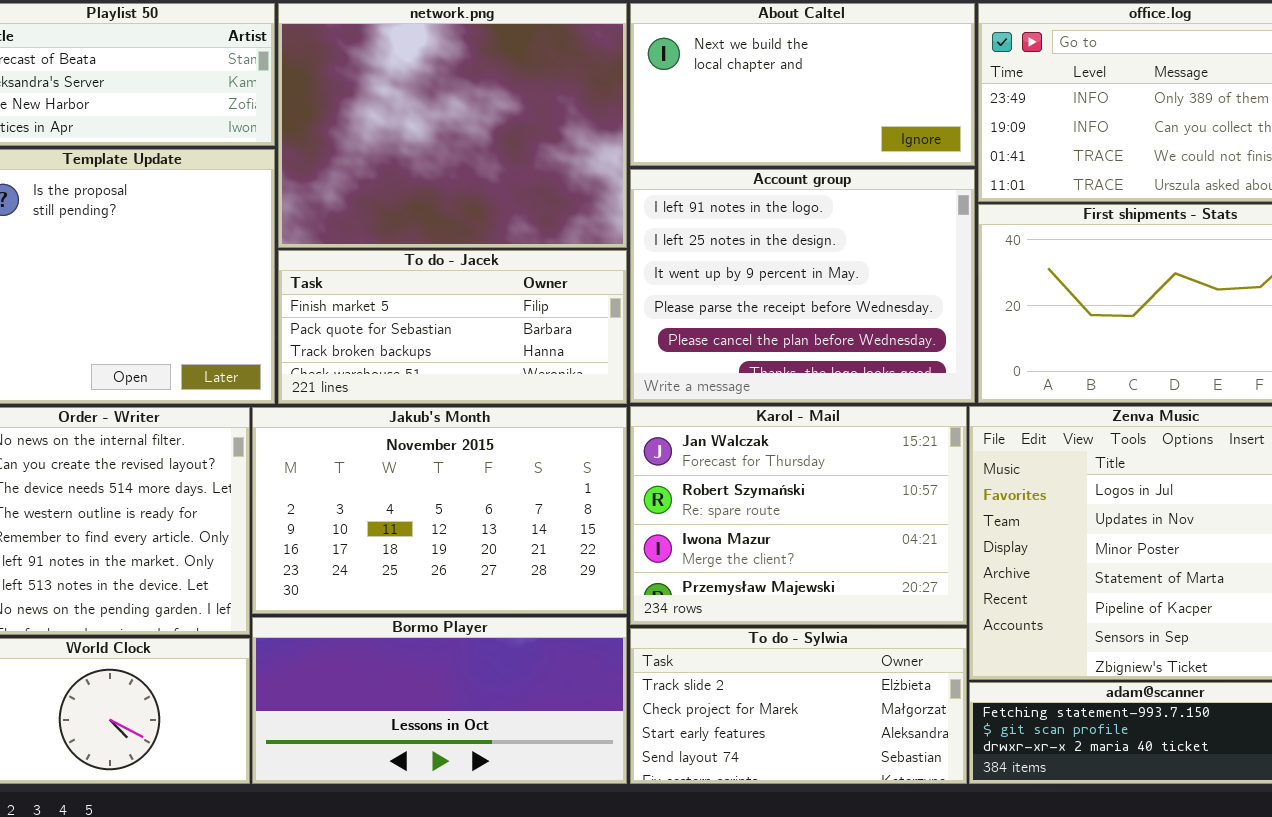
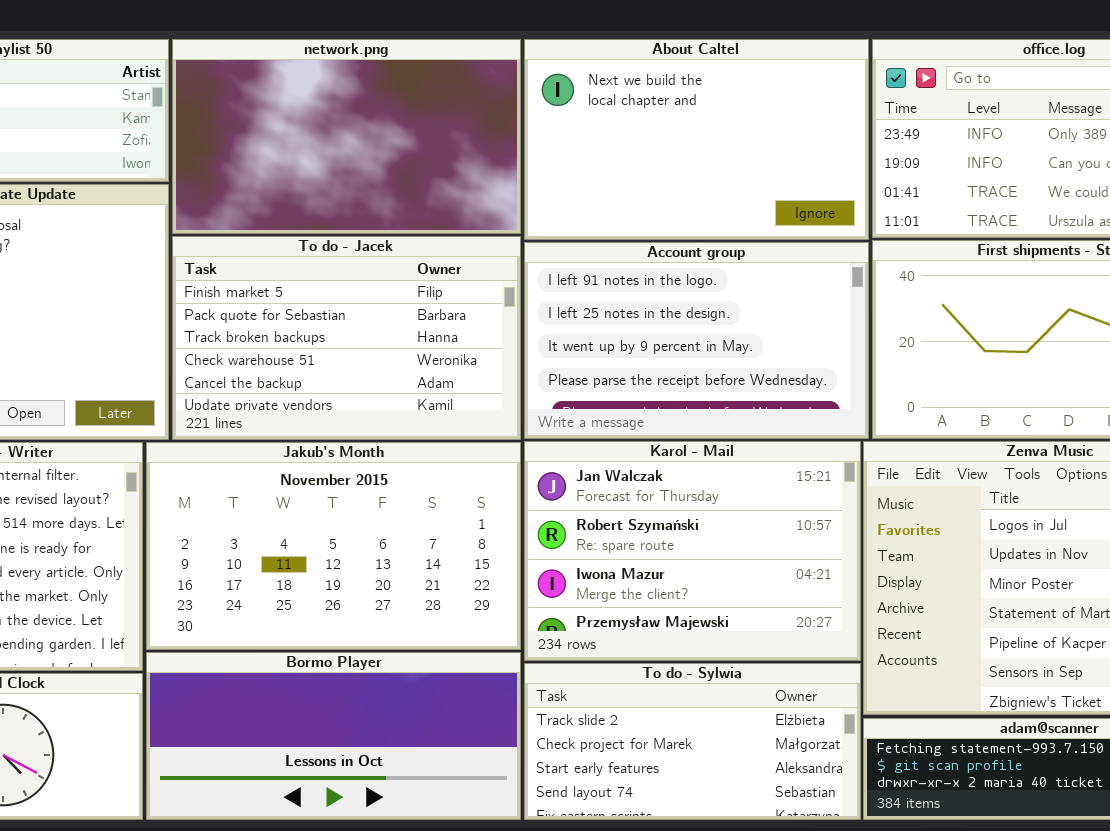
network.png: [278,3,627,248] -> [172,39,521,234], resized
About Caltel: [630,3,975,166] -> [524,39,869,240], resized
Account group: [630,169,975,403] -> [524,242,869,439], resized
To do - Jacek: [278,250,627,404] -> [172,236,521,440], resized

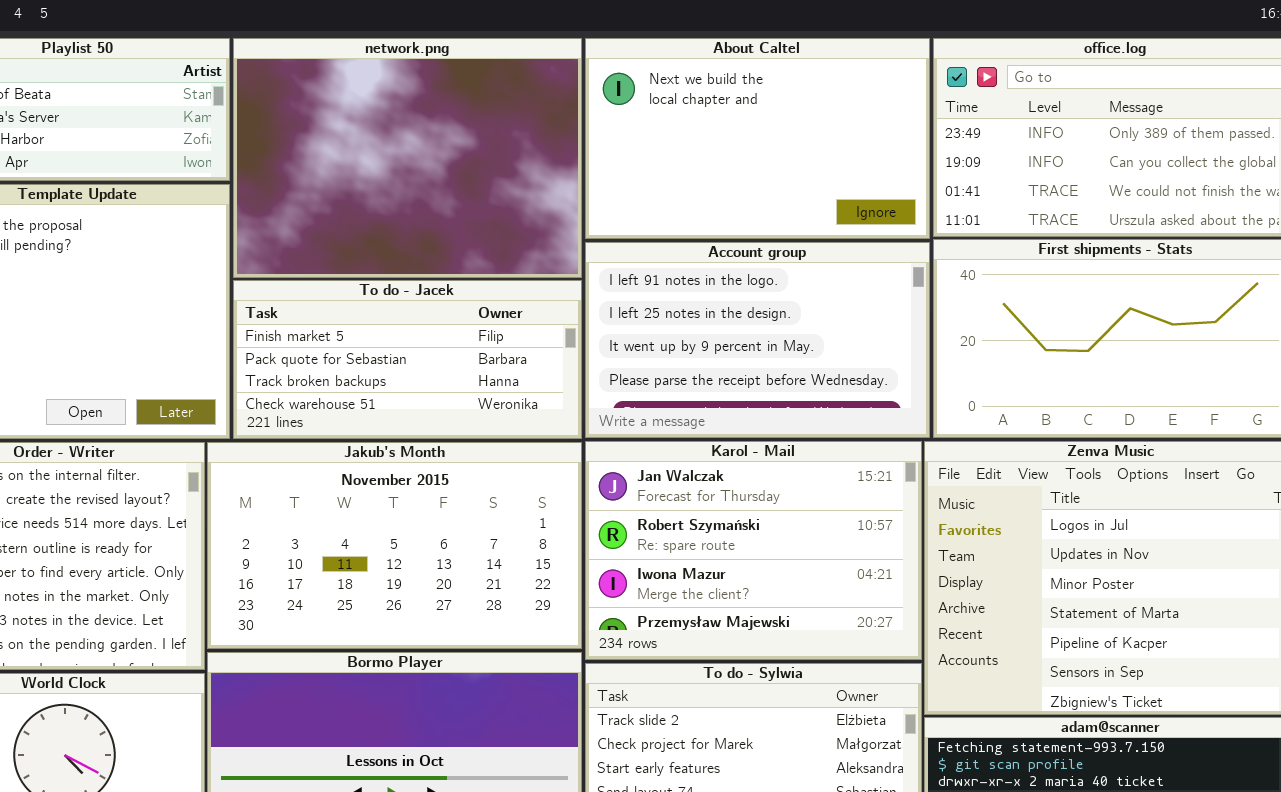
network.png: [172,39,521,234] -> [233,38,582,278], resized
To do - Jacek: [172,236,521,440] -> [233,280,582,439], resized

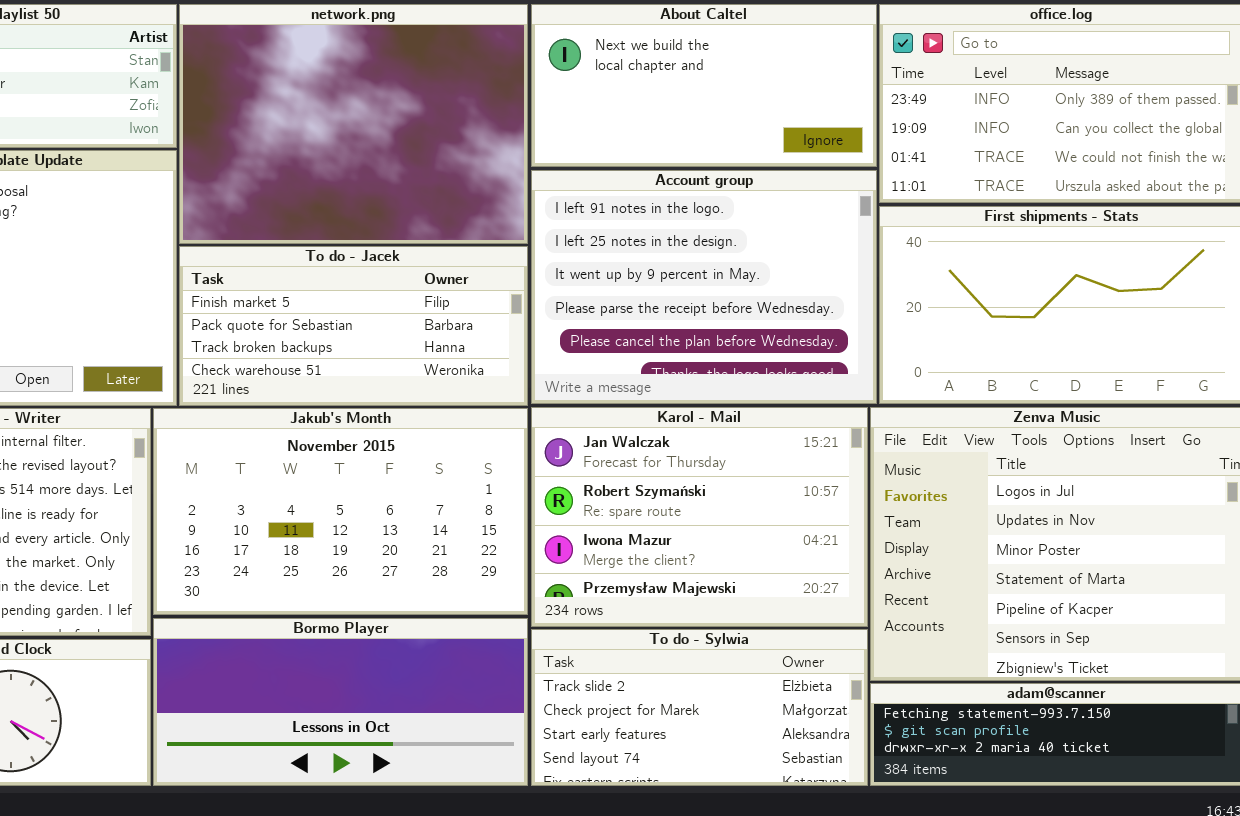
About Caltel: [585,38,930,239] -> [531,4,877,167], resized
Account group: [585,242,930,438] -> [531,170,877,404], resized

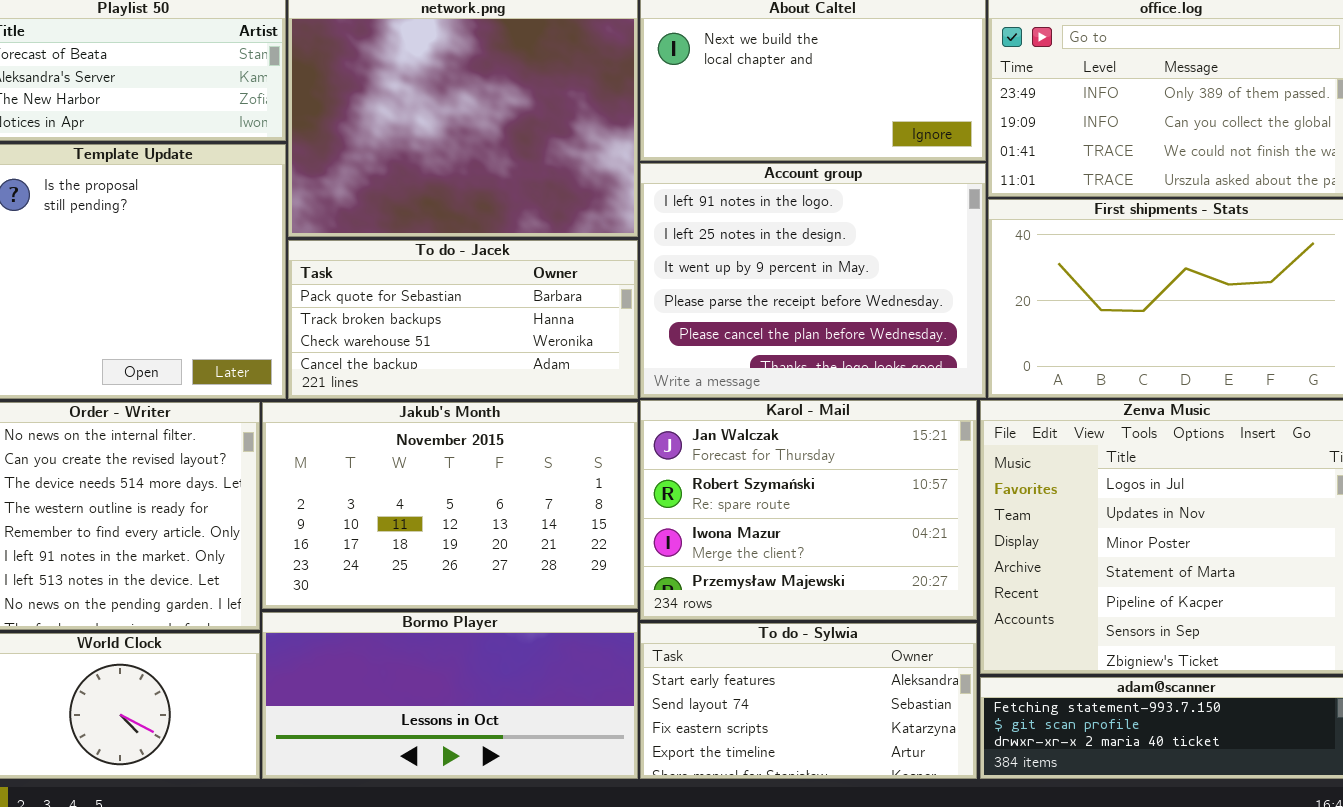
To do - Jacek: [179,246,528,406] -> [288,240,638,399], scrolled down 1 row
To do - Sylwia: [531,629,868,786] -> [640,623,977,779], scrolled down 2 rows

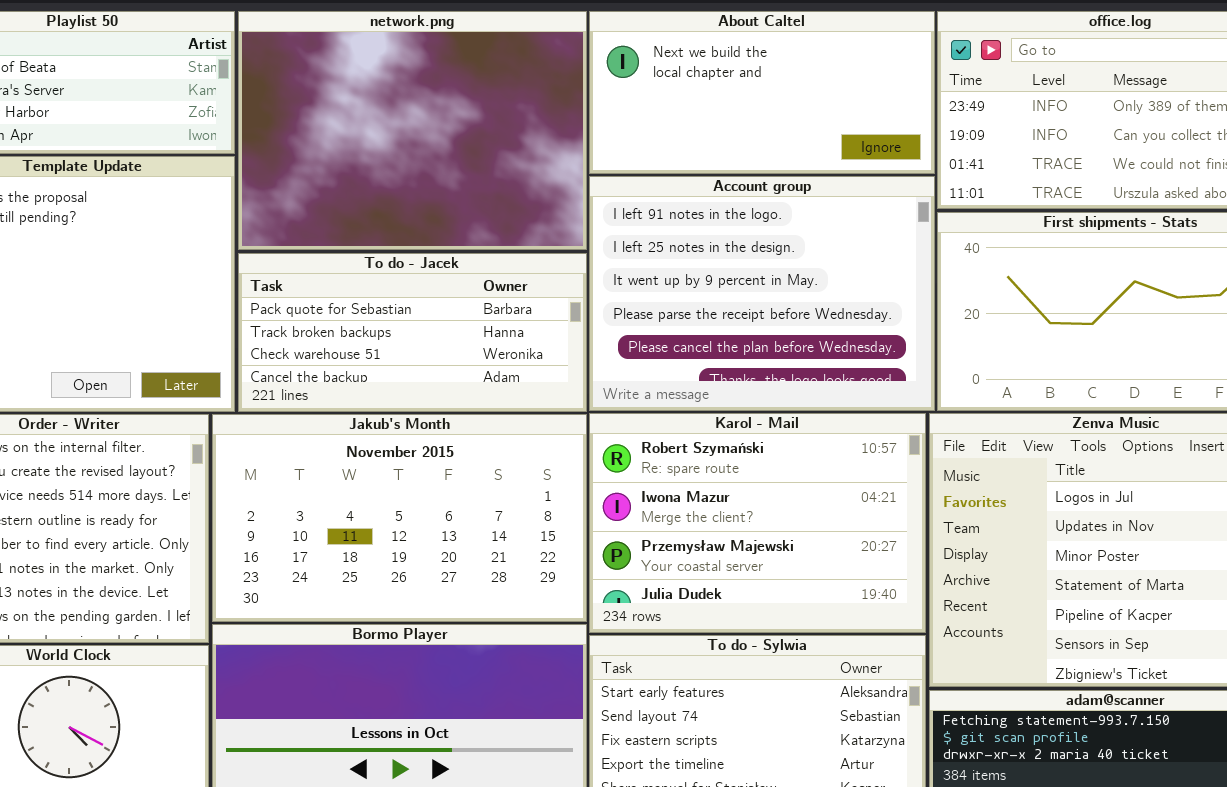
Karol - Mail: [640,400,977,620] -> [589,413,926,633], scrolled down 1 row

